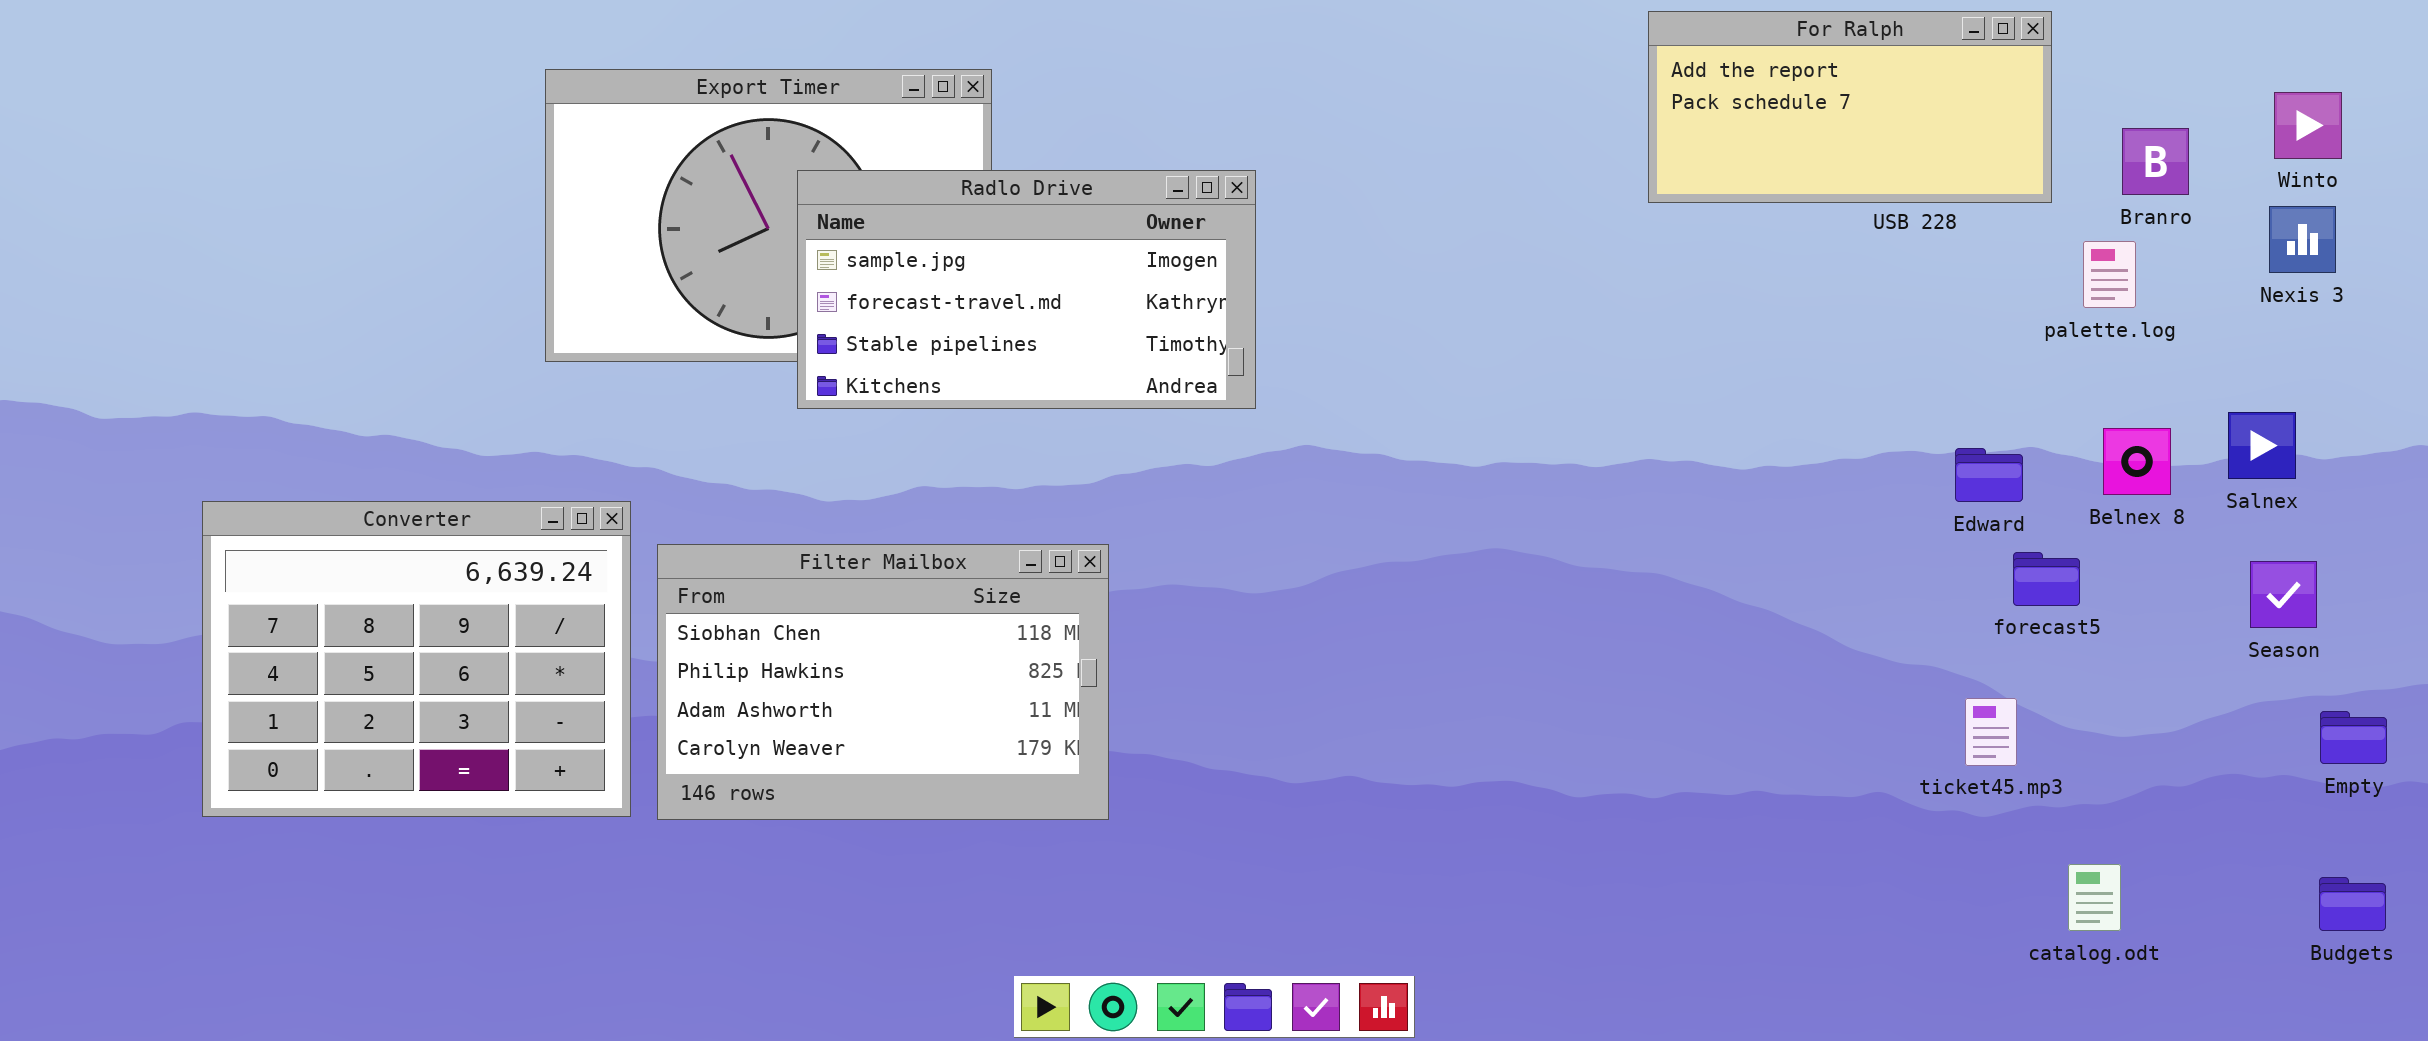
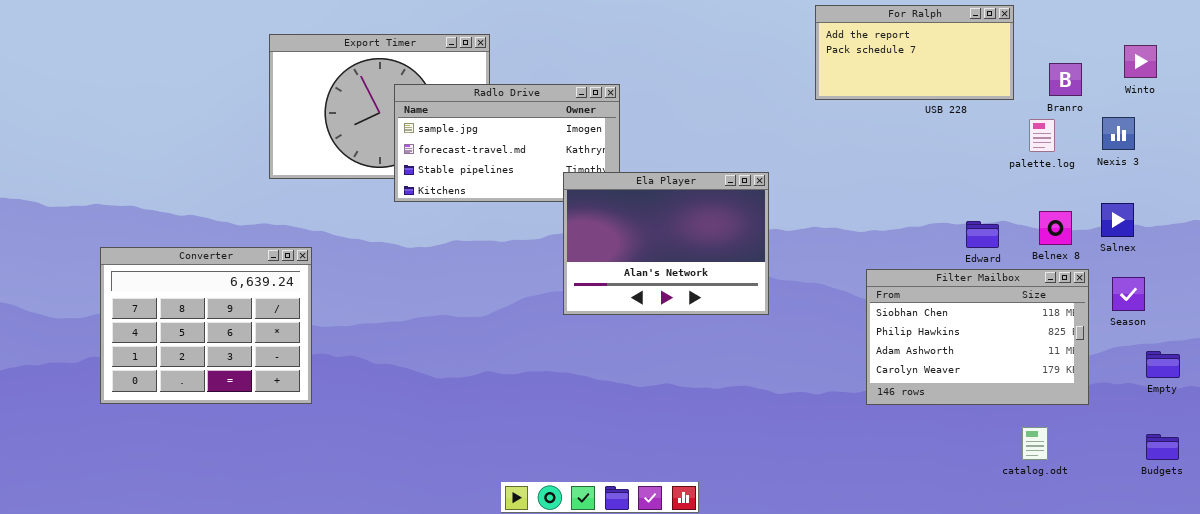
Nexis 3: [2269,206,2336,273] -> [1102,117,1135,150], moved
Ela Player: none -> [563,172,769,315], opened
Filter Mailbox: [657,544,1109,820] -> [866,269,1089,405], moved

